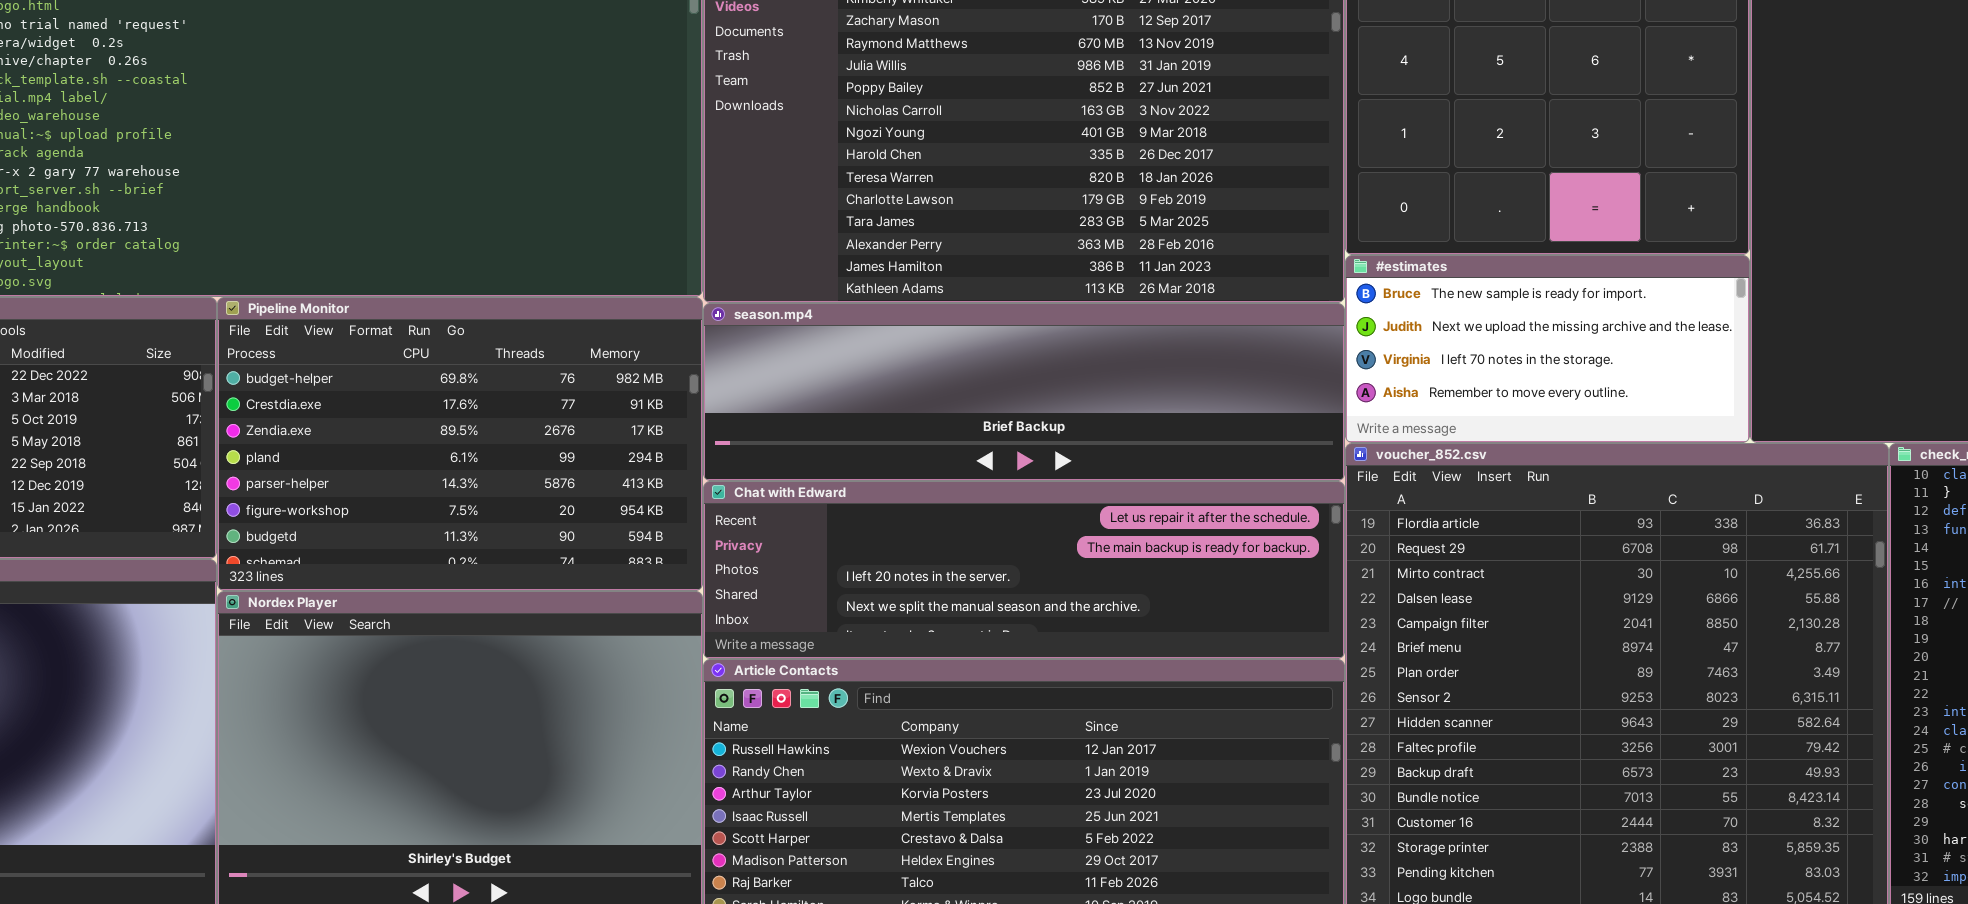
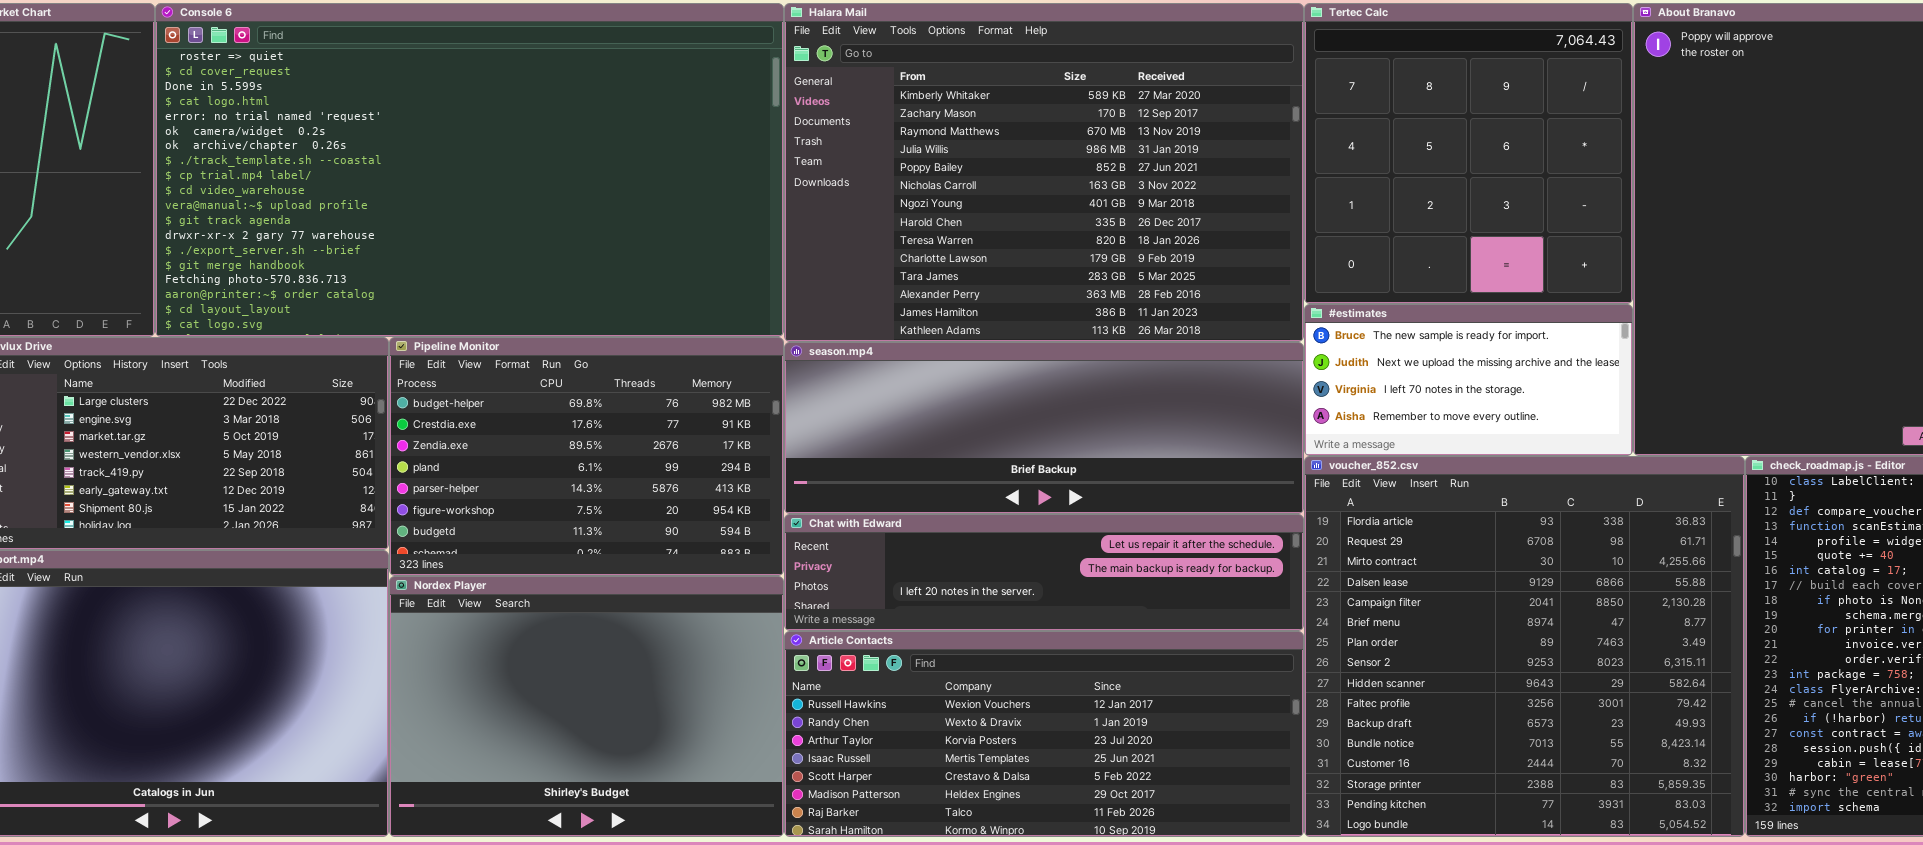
season.mp4: [703,303,1345,481] -> [784,342,1304,514], resized
Chat with Edward: [703,481,1345,659] -> [784,514,1304,631], resized

